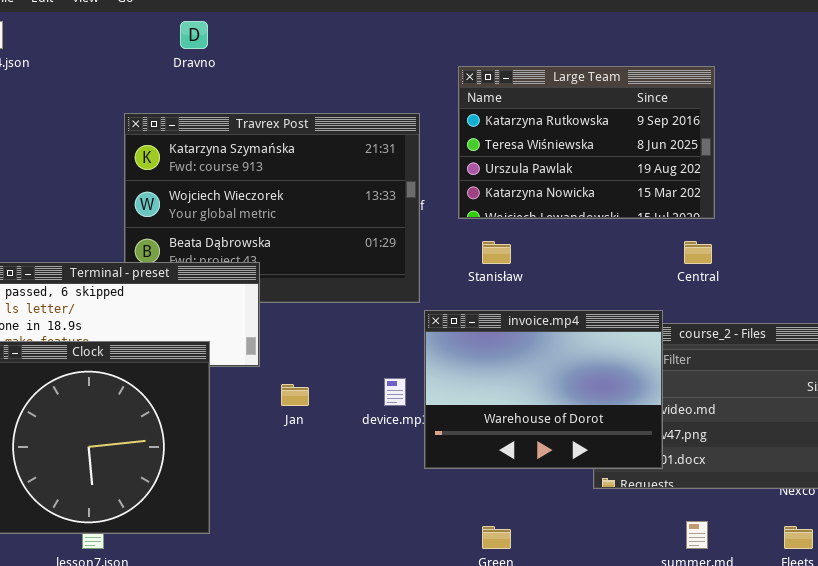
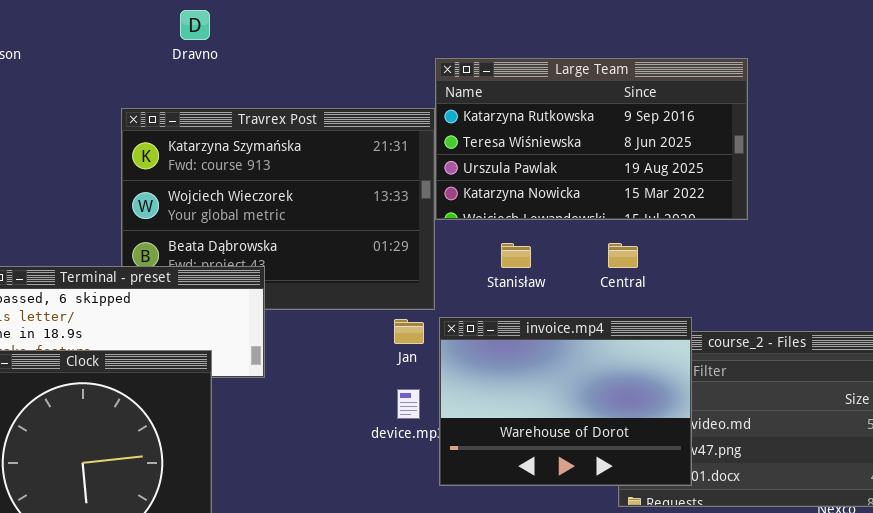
Large Team: [458,66,715,219] -> [435,58,748,220], resized
Central: [684,241,712,264] -> [608,243,638,268], moved
Jan: [281,384,309,406] -> [394,319,424,344], moved

